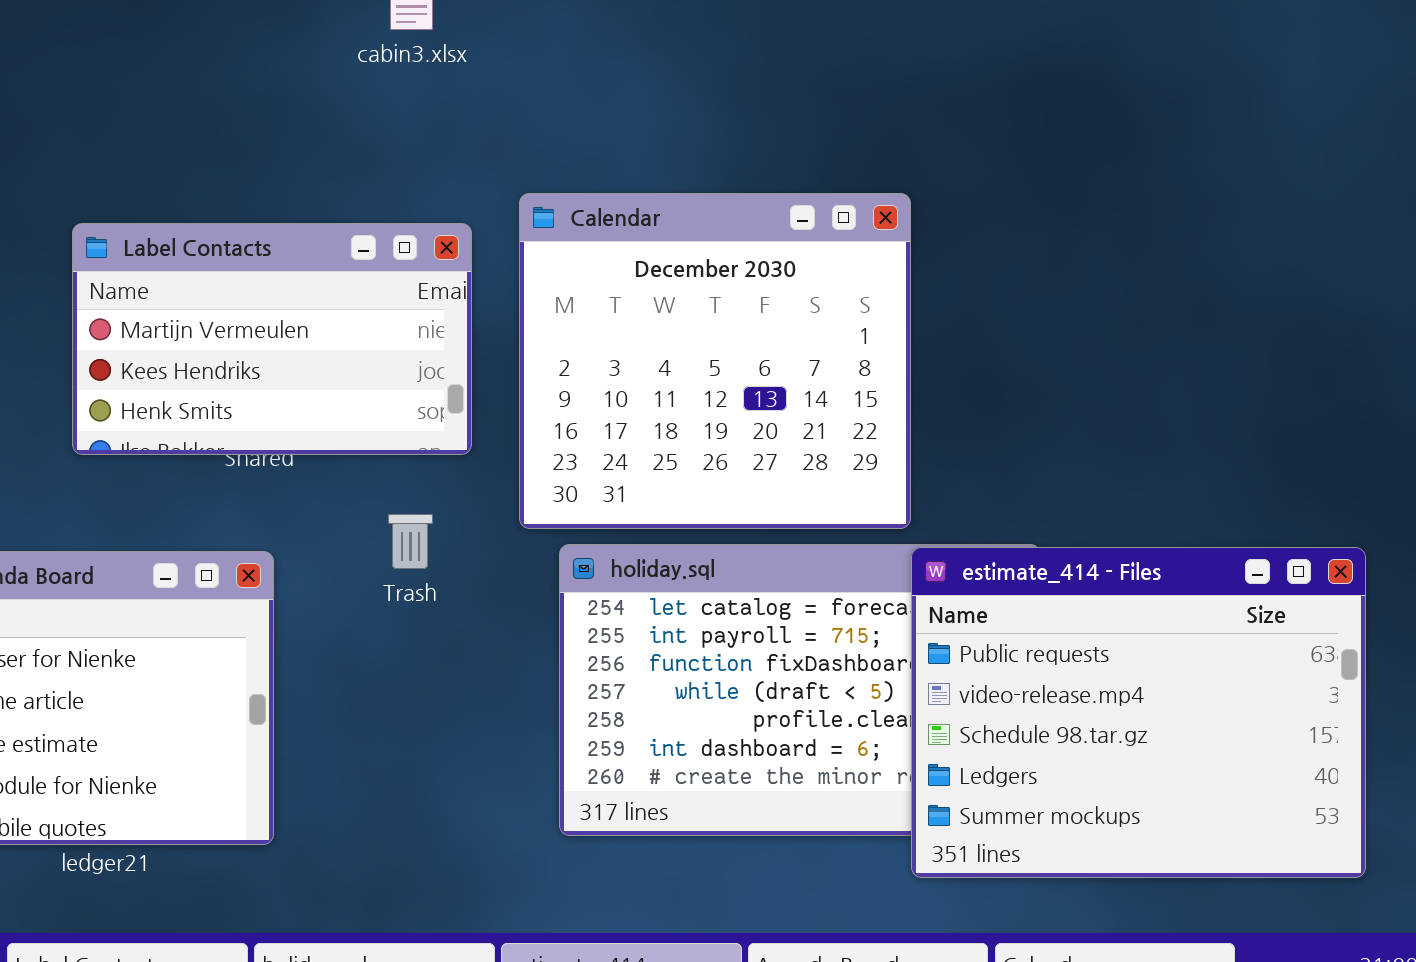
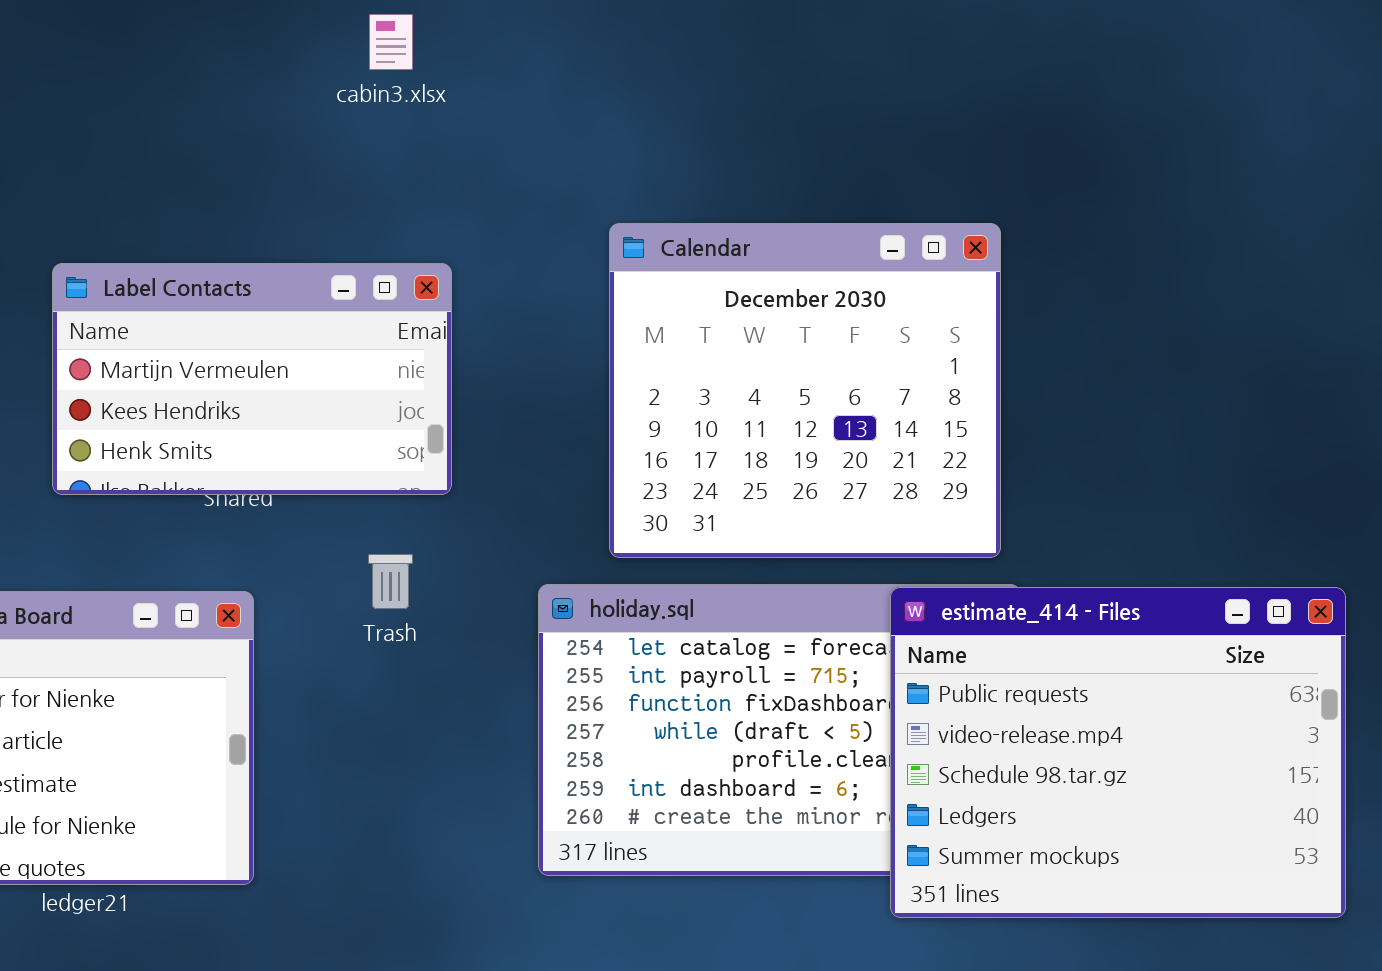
Calendar: [519,193,911,529] -> [609,223,1001,558], moved

